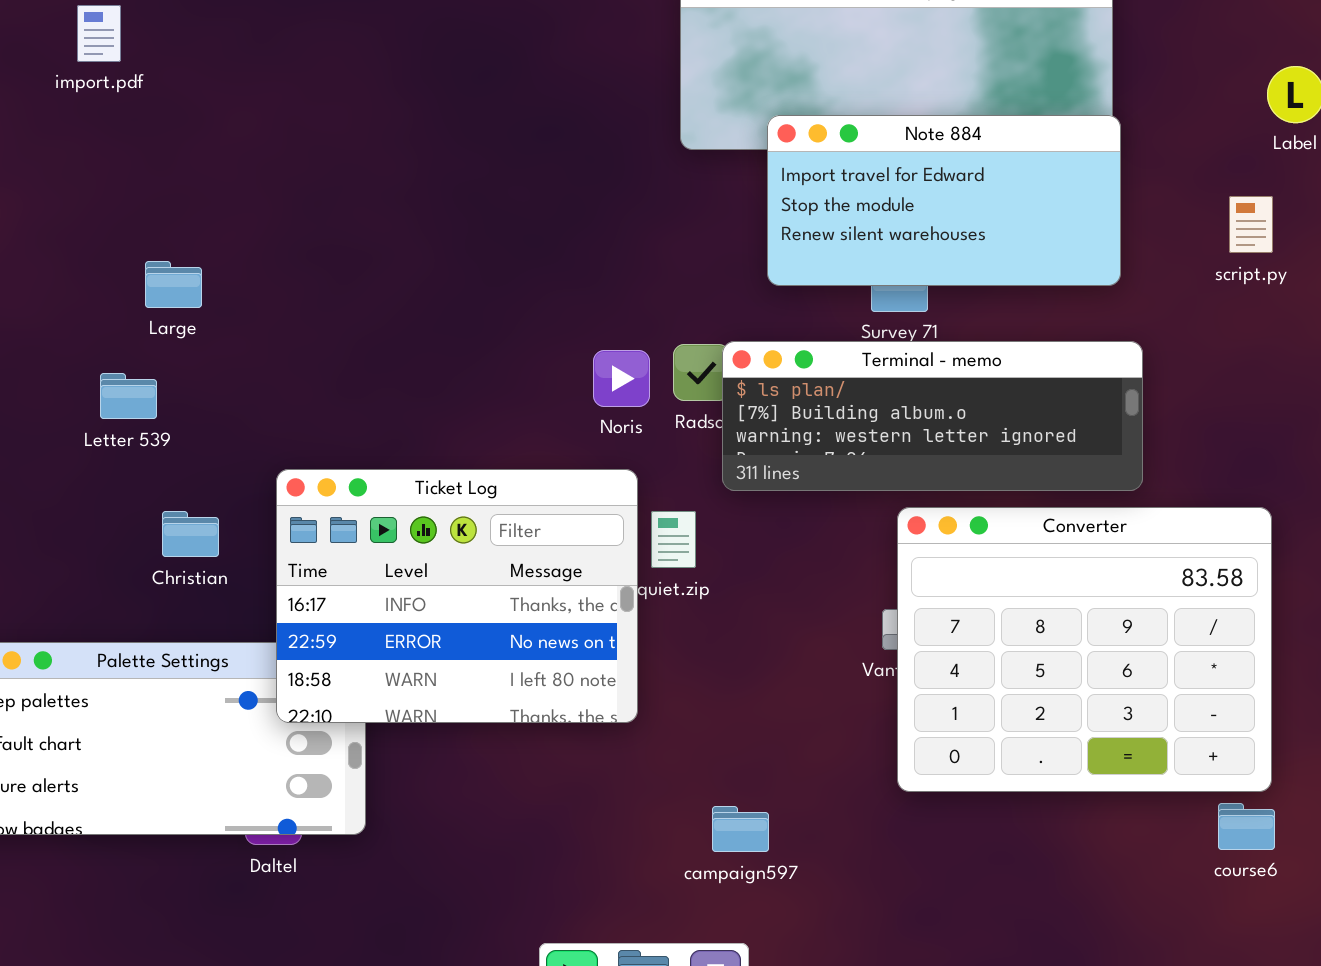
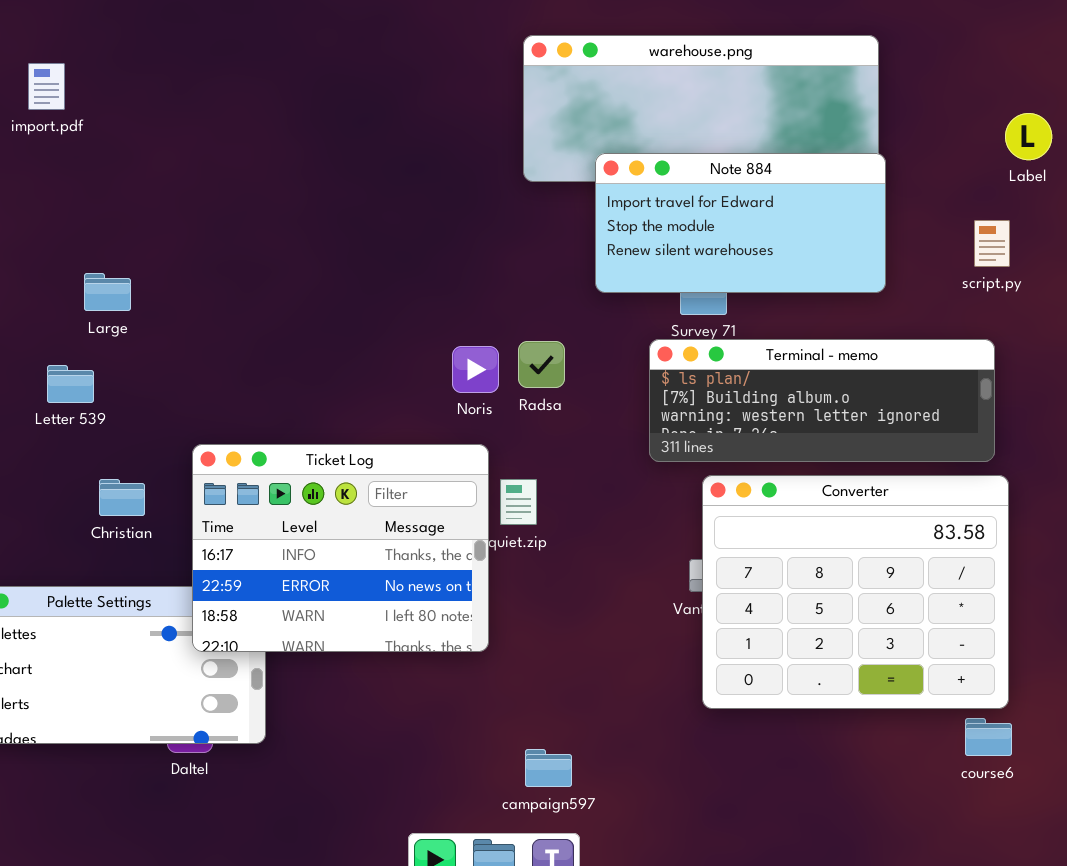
Terminal - memo: [722,341,1143,491] -> [649,339,995,462], moved
campaign597: [712,806,769,852] -> [525,749,572,787], moved

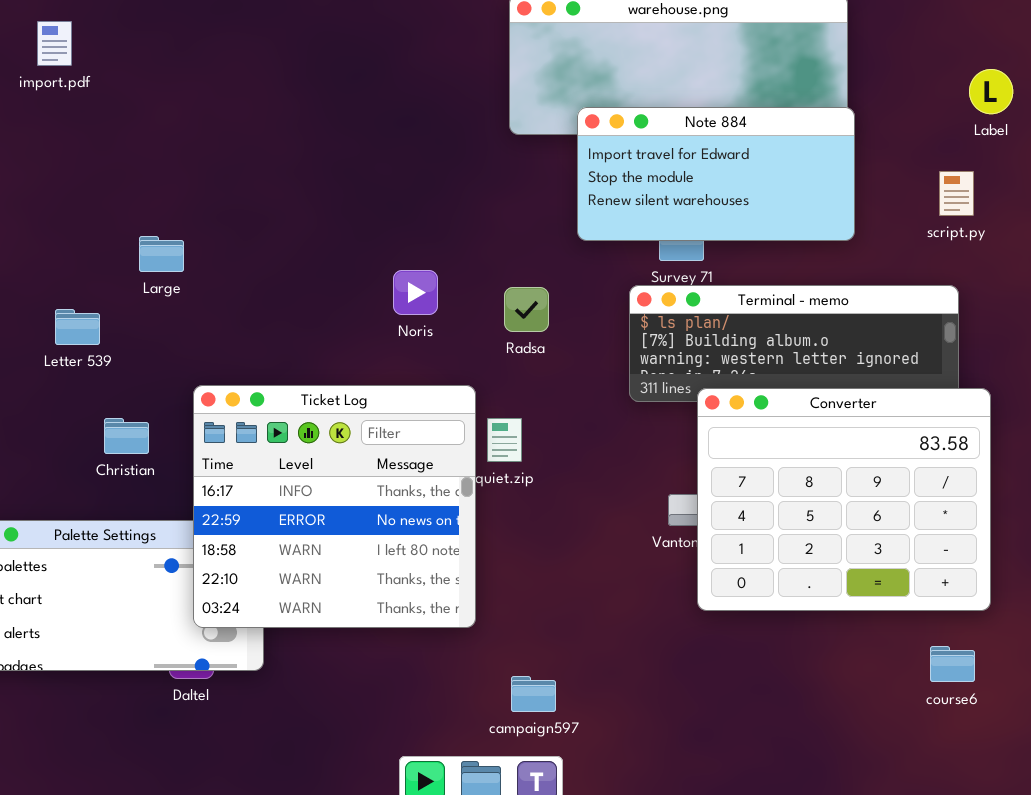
Large: [84,273,131,311] -> [139,236,184,272], moved
Noris: [452,346,499,393] -> [393,270,438,315], moved
Ticket Log: [192,444,489,652] -> [193,385,476,628], resized
Converter: [702,475,1009,709] -> [697,388,991,611], moved

